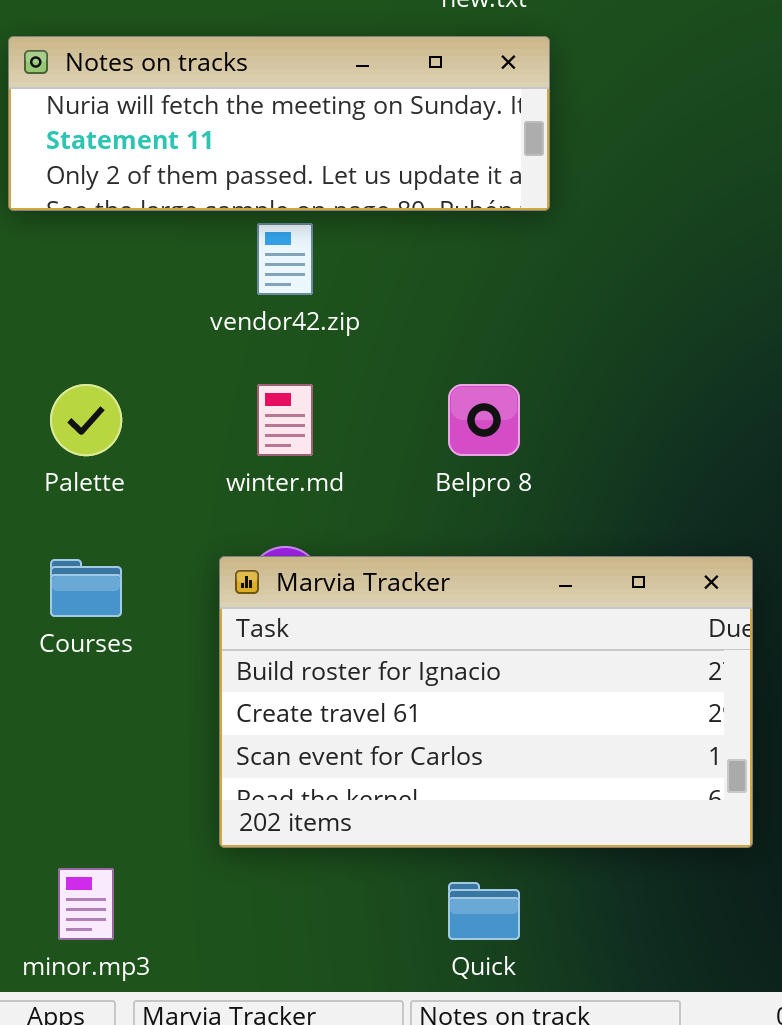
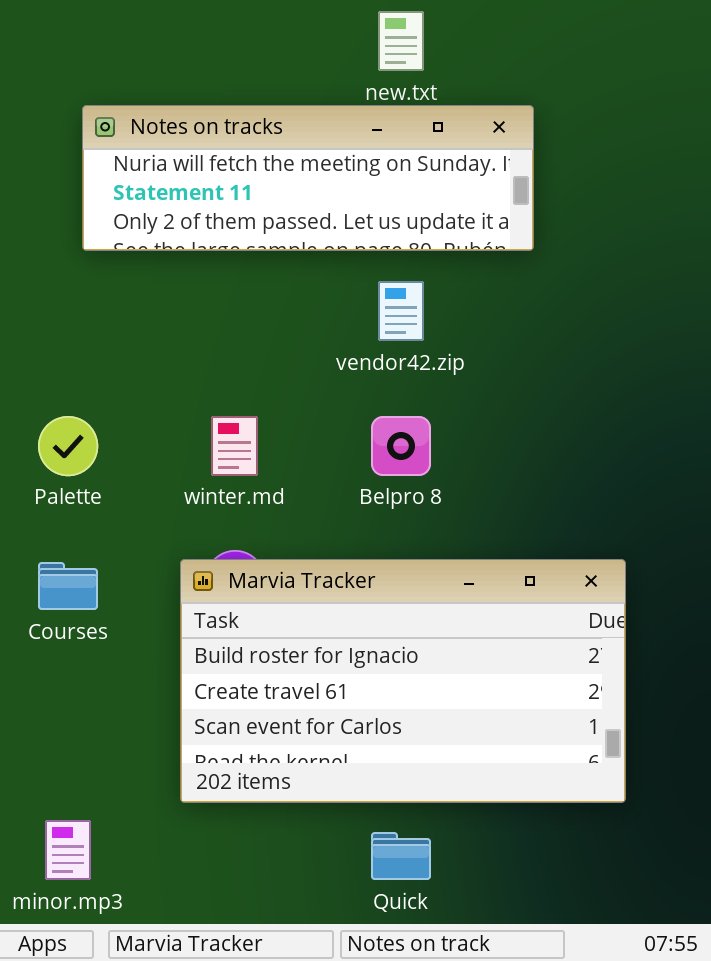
Notes on tracks: [8,36,550,211] -> [82,105,534,251], moved
vendor42.zip: [257,223,313,295] -> [378,281,424,341], moved

